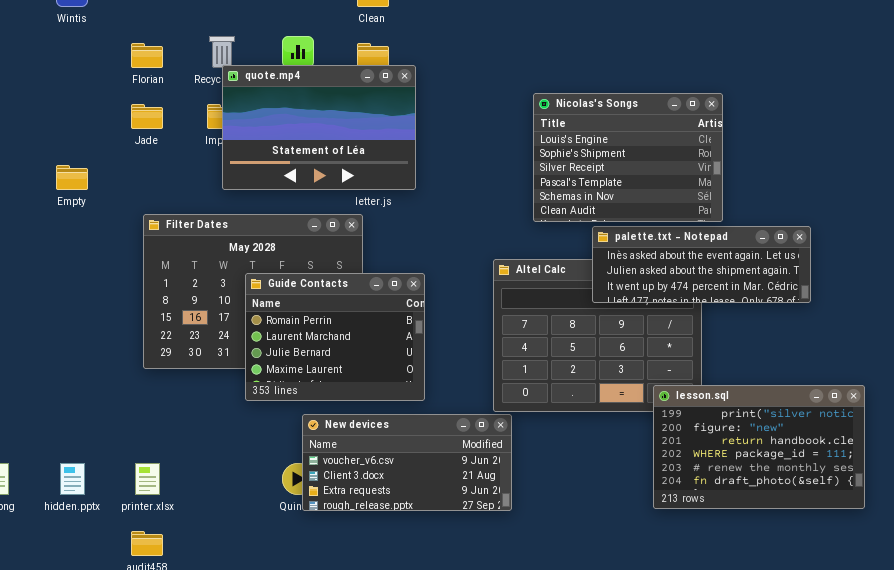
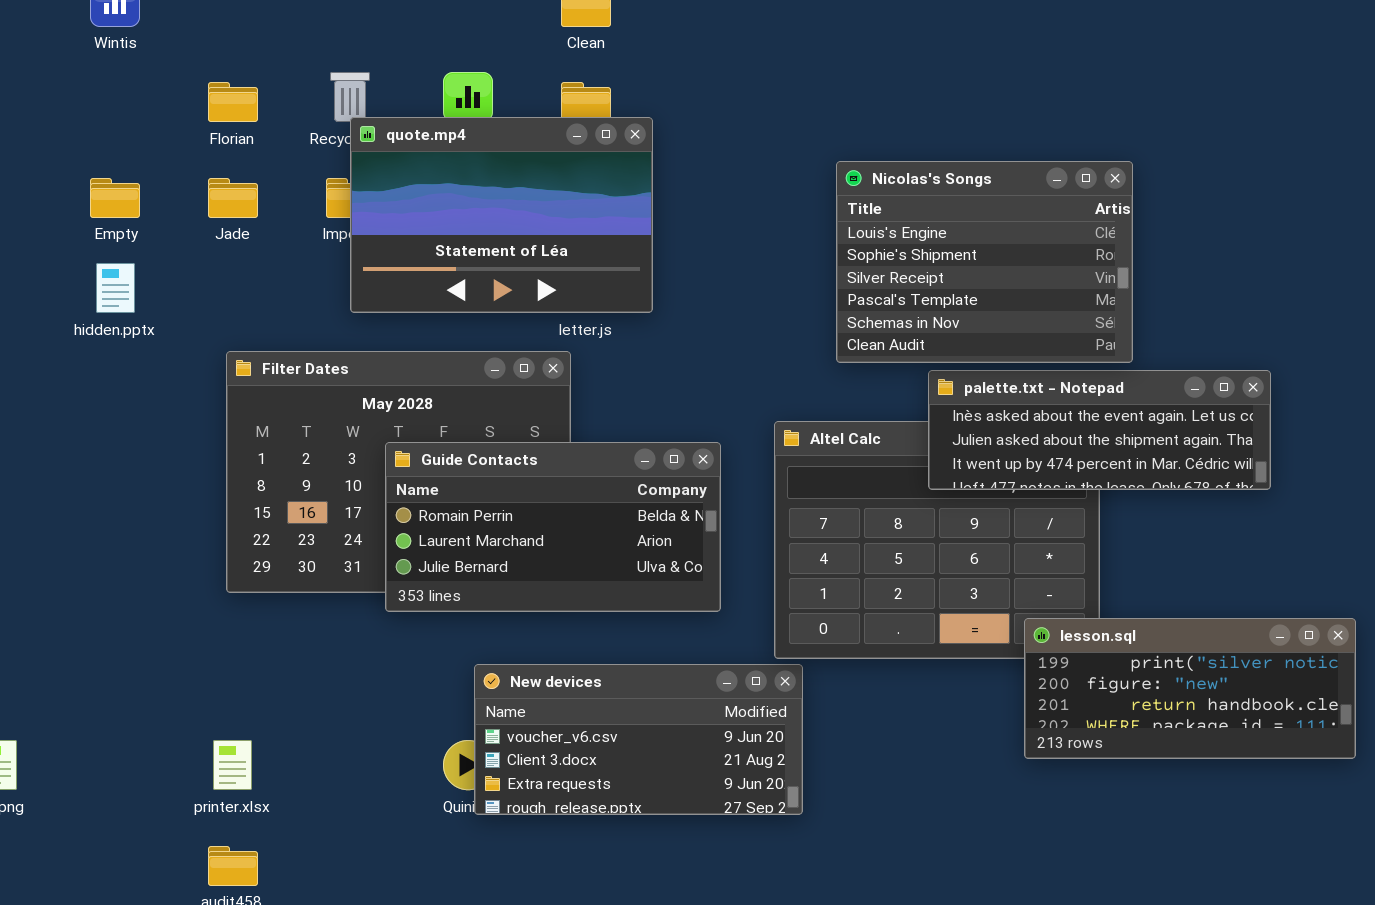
Empty: [56,165,88,190] -> [90,178,140,218], moved
Guide Contacts: [245,273,425,401] -> [385,442,721,612], resized
lesson.sql: [653,385,865,509] -> [1024,618,1356,759], resized
hidden.pptx: [60,463,85,495] -> [96,263,135,313], moved

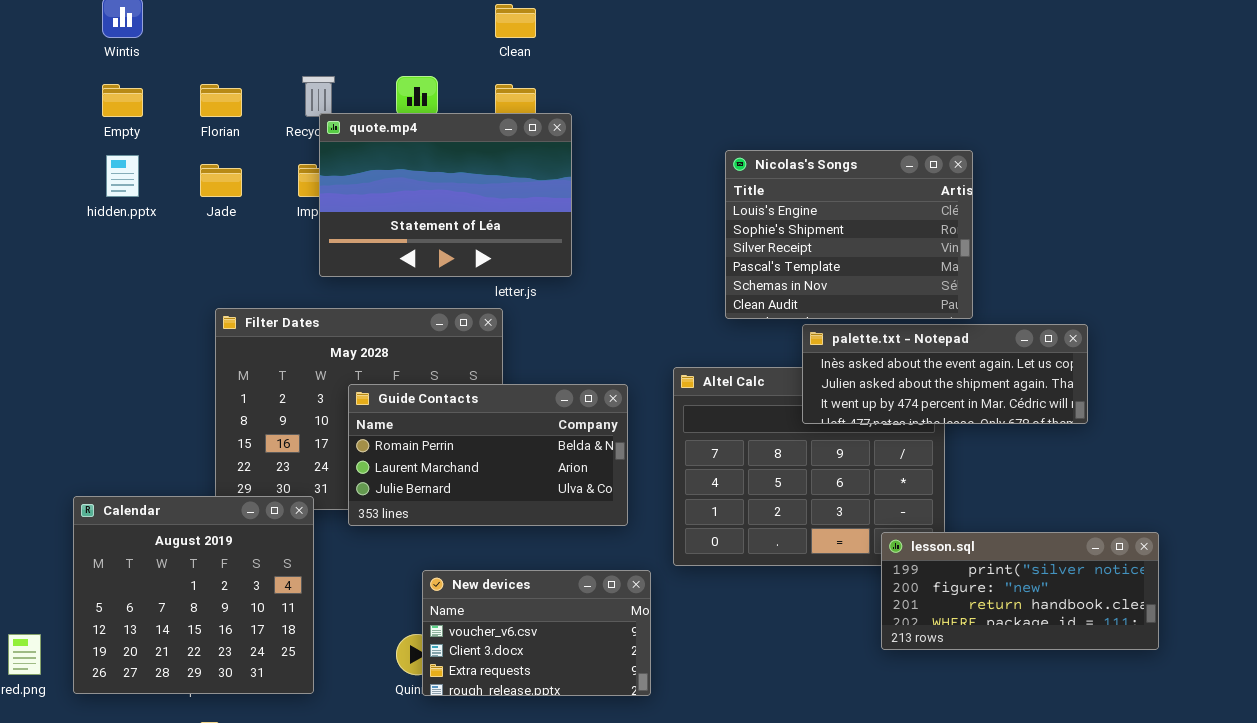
Empty: [90,178,140,218] -> [102,84,143,117], moved
hidden.pptx: [96,263,135,313] -> [106,155,139,197], moved
Calendar: none -> [73,496,314,694], opened
New devices: [474,664,803,815] -> [422,570,651,696], resized

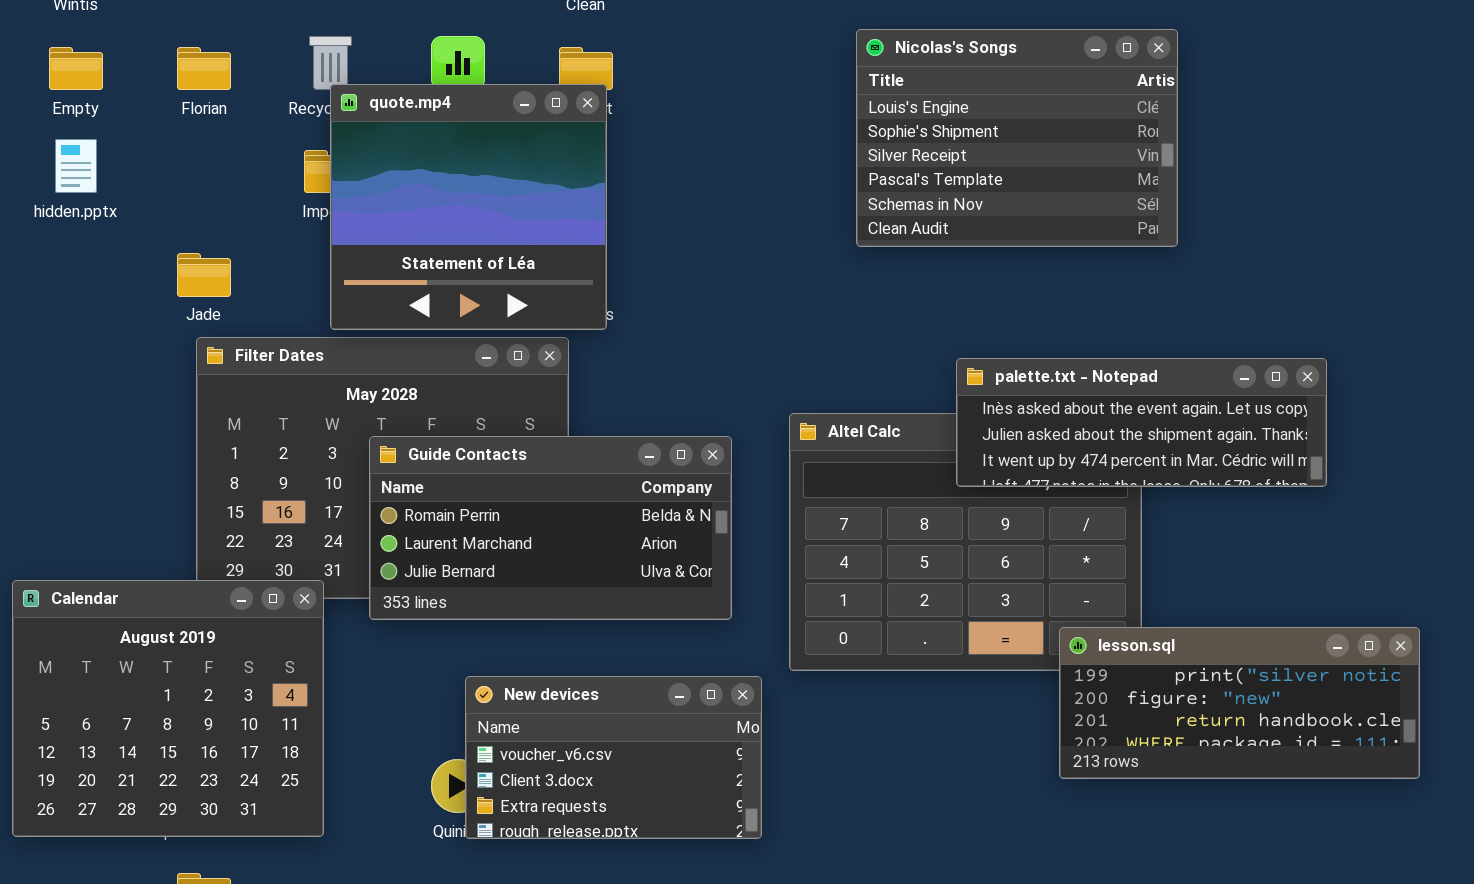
quote.mp4: [319,113,572,277] -> [330,84,607,330], resized
Nicolas's Songs: [725,150,973,319] -> [856,29,1178,247], moved
Jade: [200,164,242,197] -> [177,253,231,297], moved

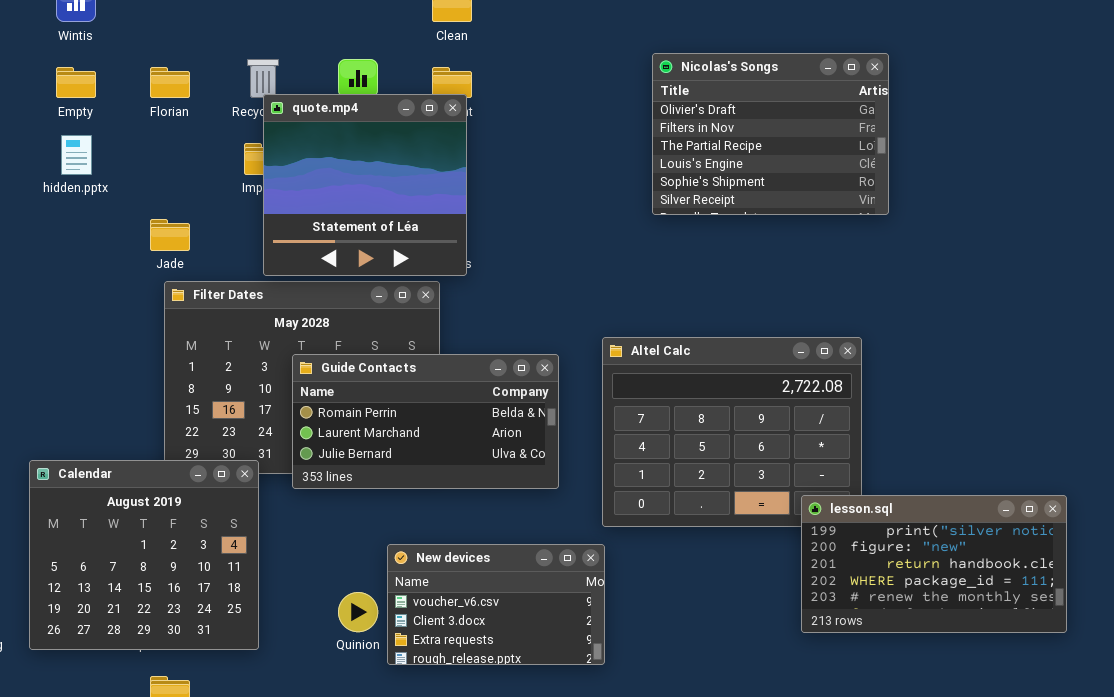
Nicolas's Songs: [856,29,1178,247] -> [652,53,889,215], scrolled up 3 rows
palette.txt - Notepad: [956,358,1327,487] -> none, closed
lesson.sql: [1059,627,1420,779] -> [801,495,1067,633], resized
New devices: [465,676,762,839] -> [387,544,605,665], moved

